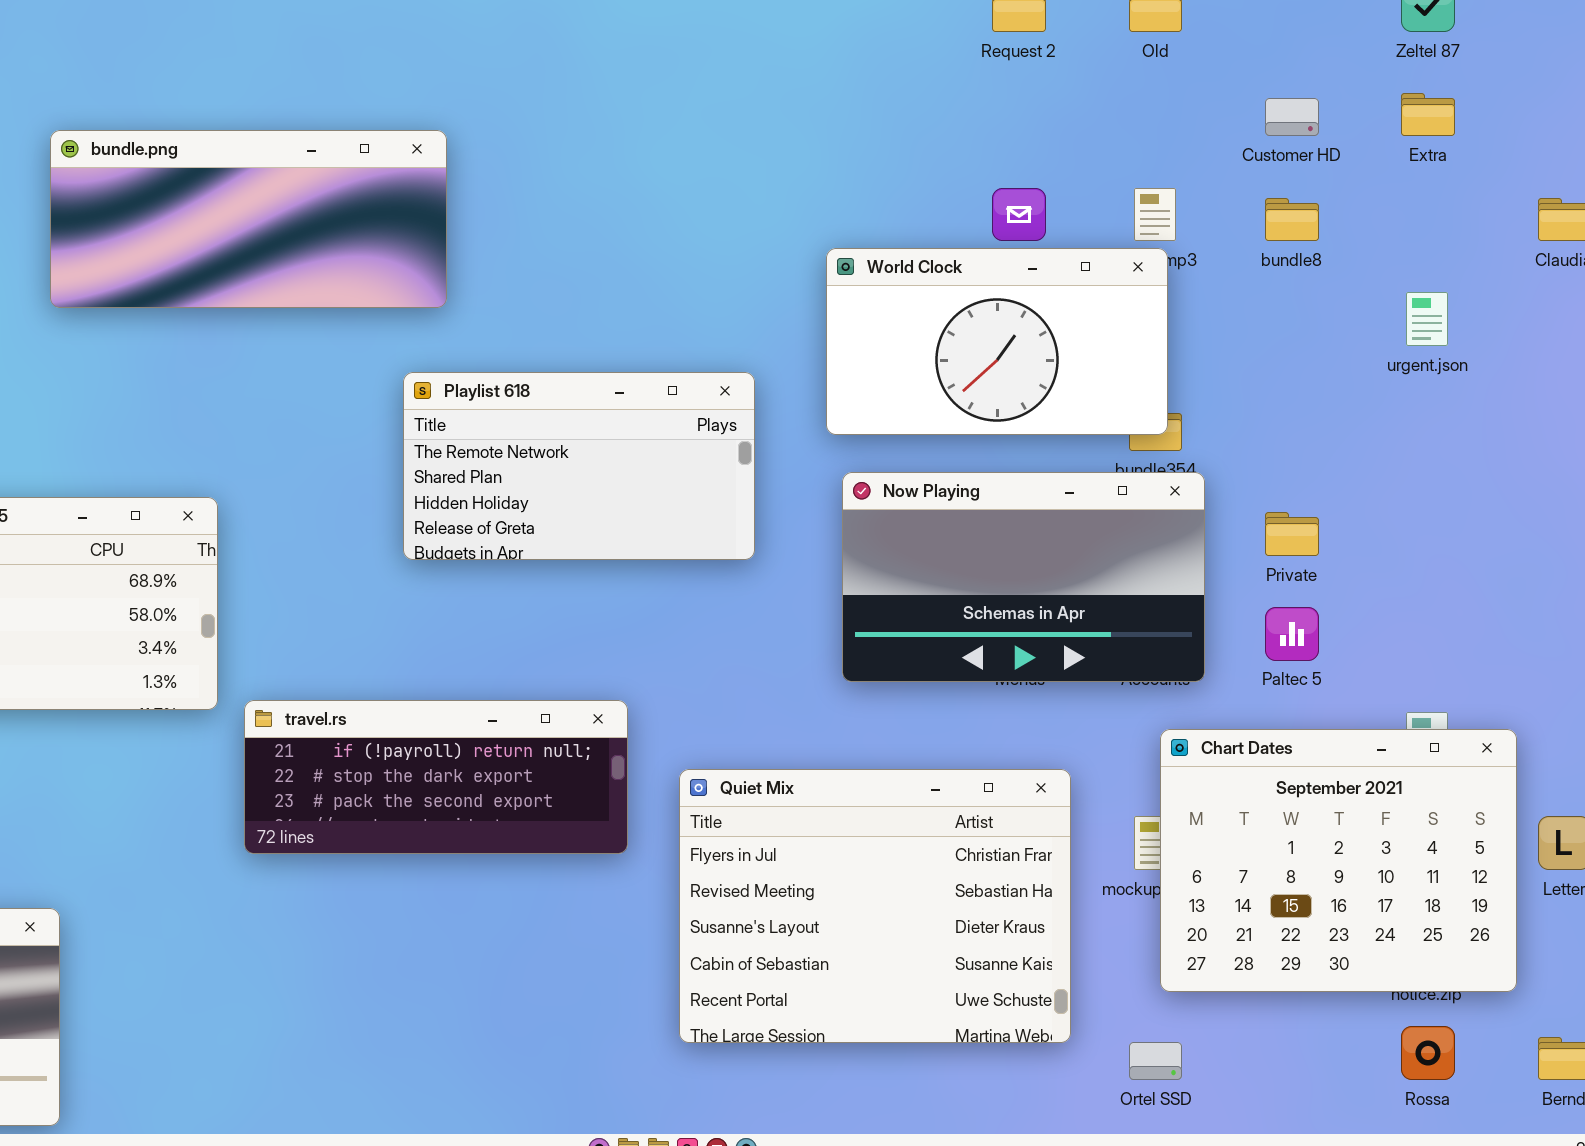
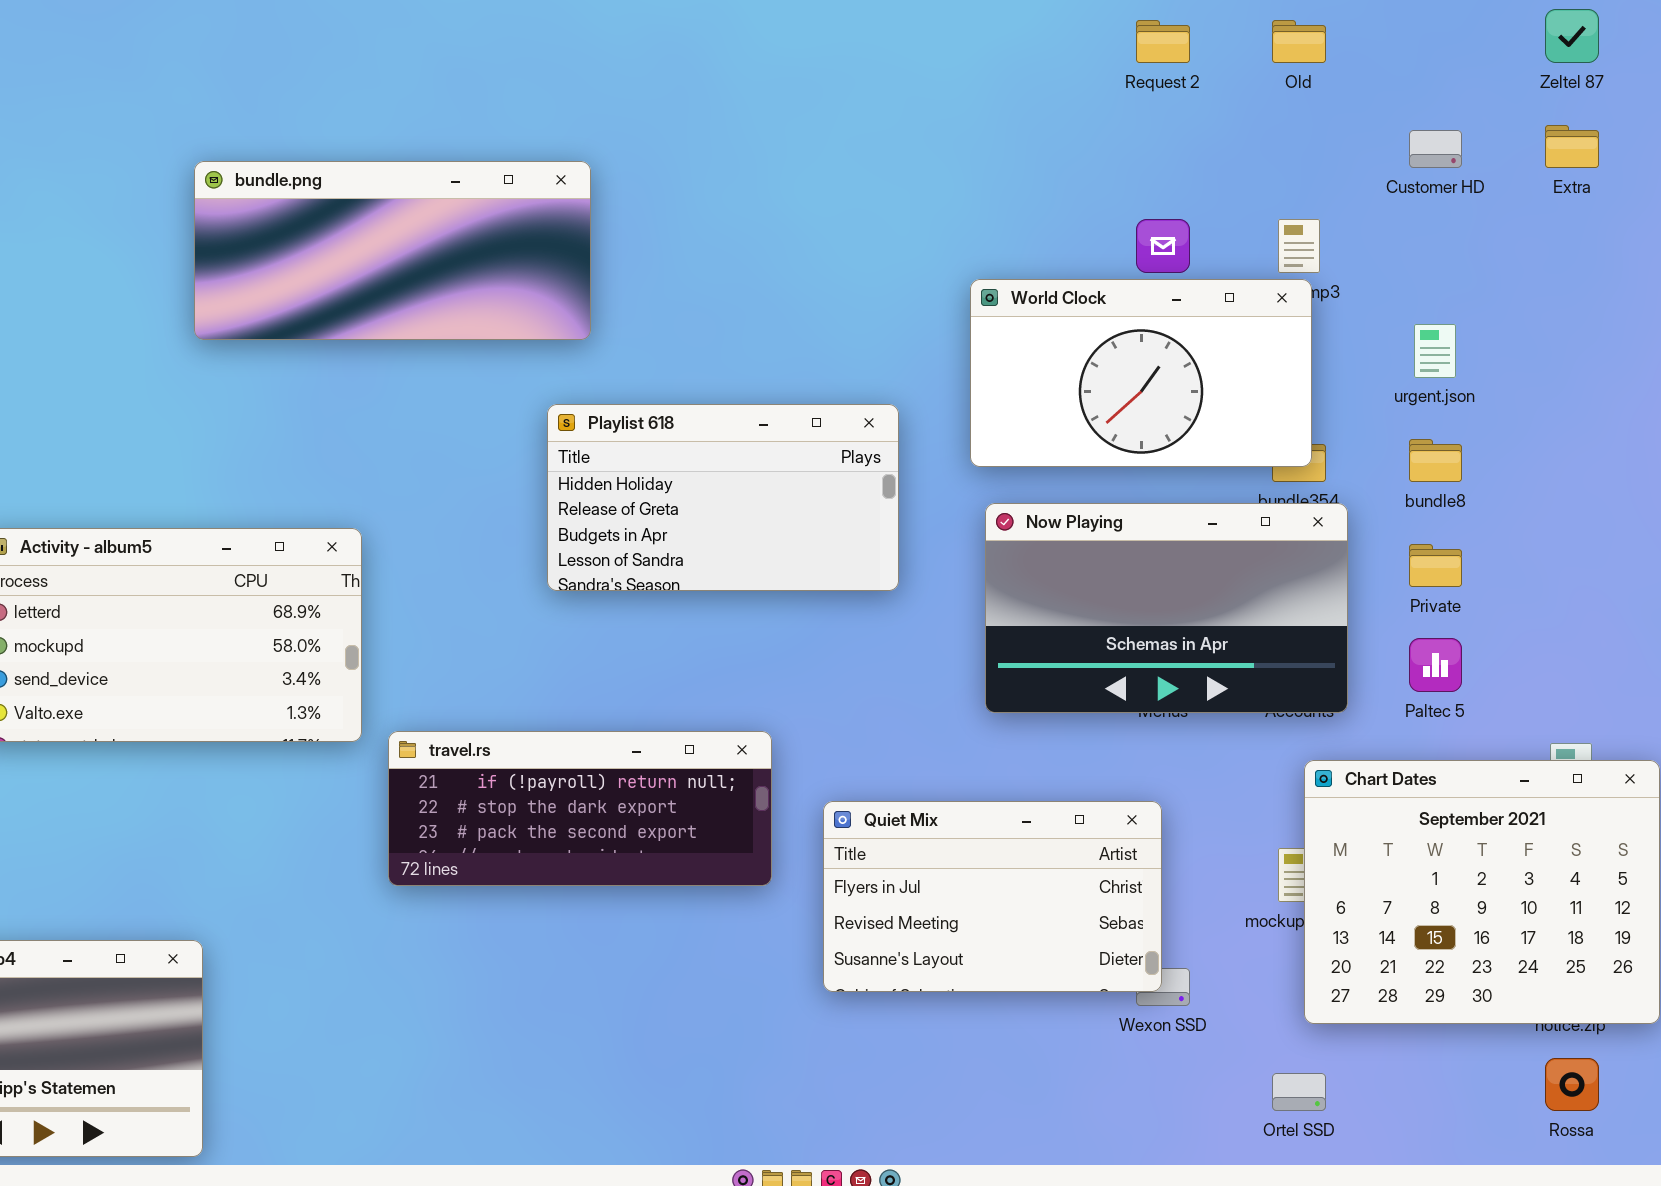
bundle8: [1265,198,1319,241] -> [1409,439,1462,482], moved
urgent.json: [1406,292,1448,346] -> [1414,324,1456,378], moved
Playlist 618: [403,372,755,560] -> [547,404,899,591], scrolled down 2 rows
Quiet Mix: [679,769,1071,1043] -> [823,801,1162,992], resized

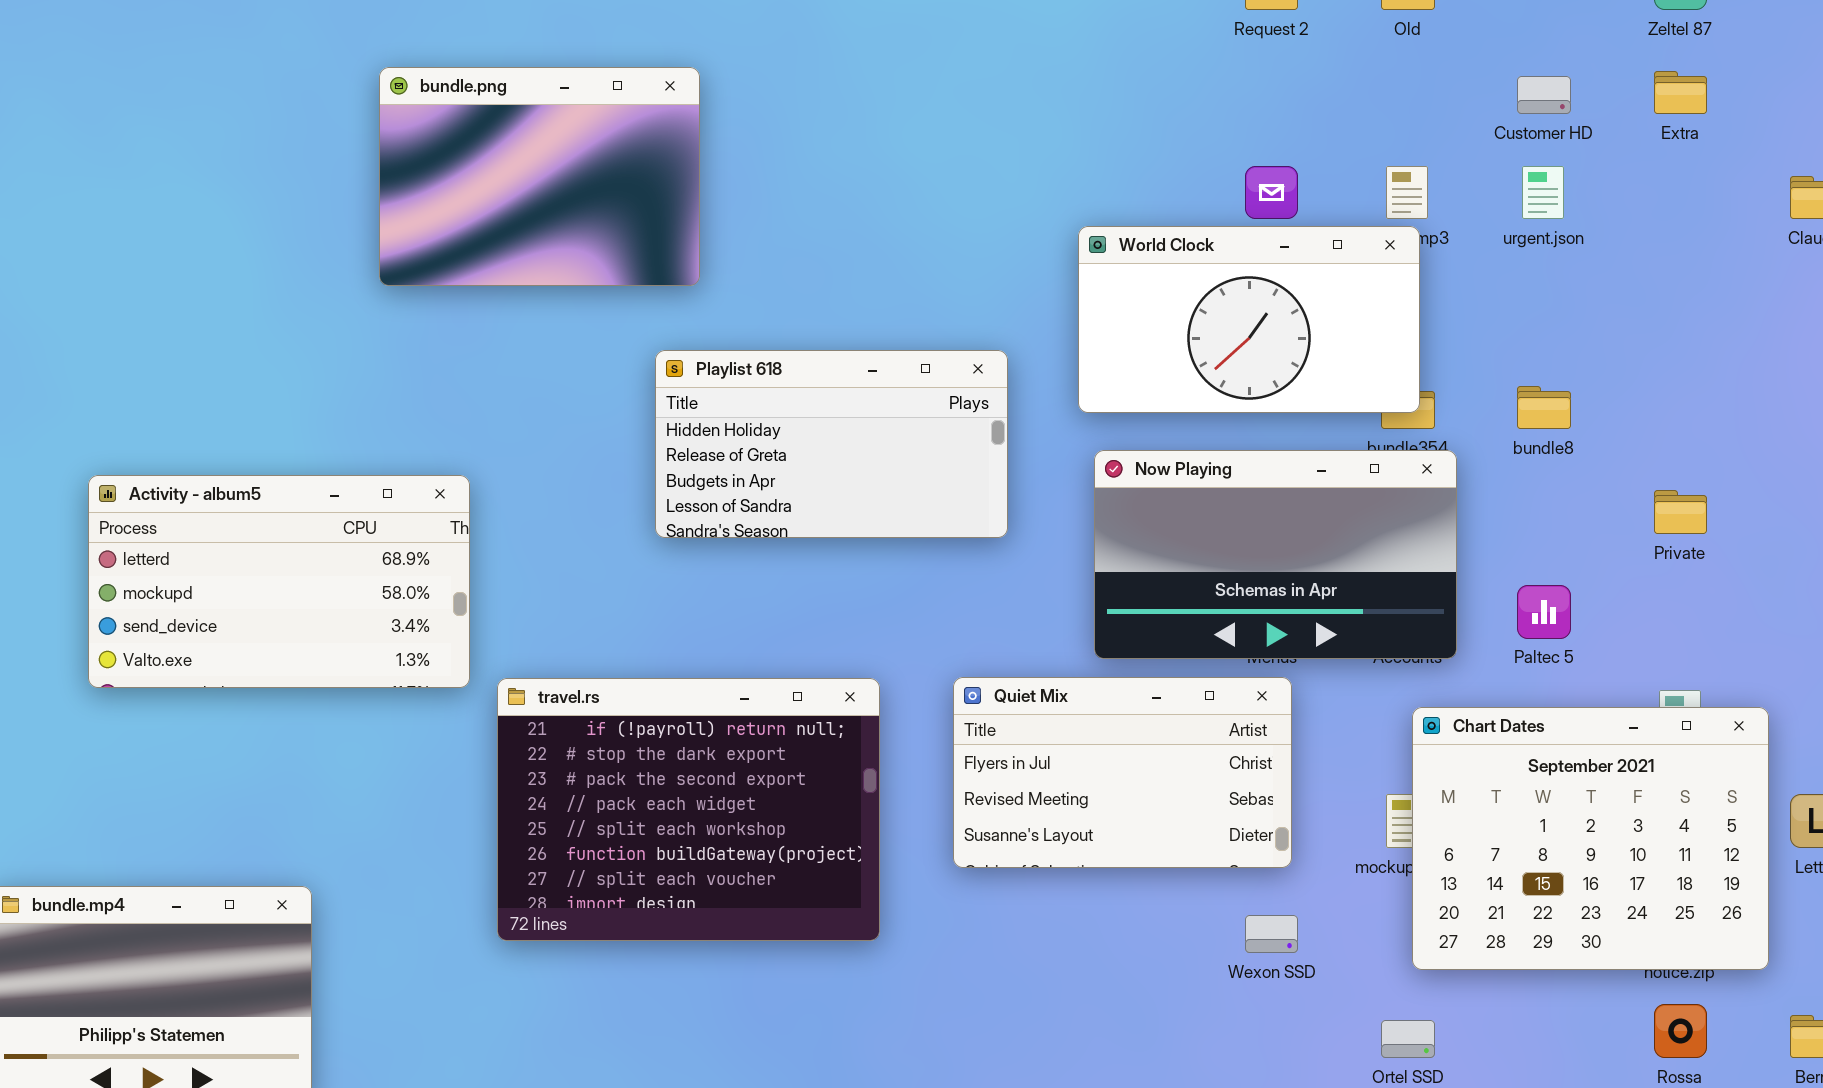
bundle.png: [194,161,591,340] -> [379,67,700,286], resized
urgent.json: [1414,324,1456,378] -> [1522,166,1564,219], moved
Private: [1409,544,1462,587] -> [1654,490,1707,534], moved
travel.rs: [388,731,772,886] -> [497,678,880,941], resized
Quiet Mix: [823,801,1162,992] -> [953,677,1292,868], moved

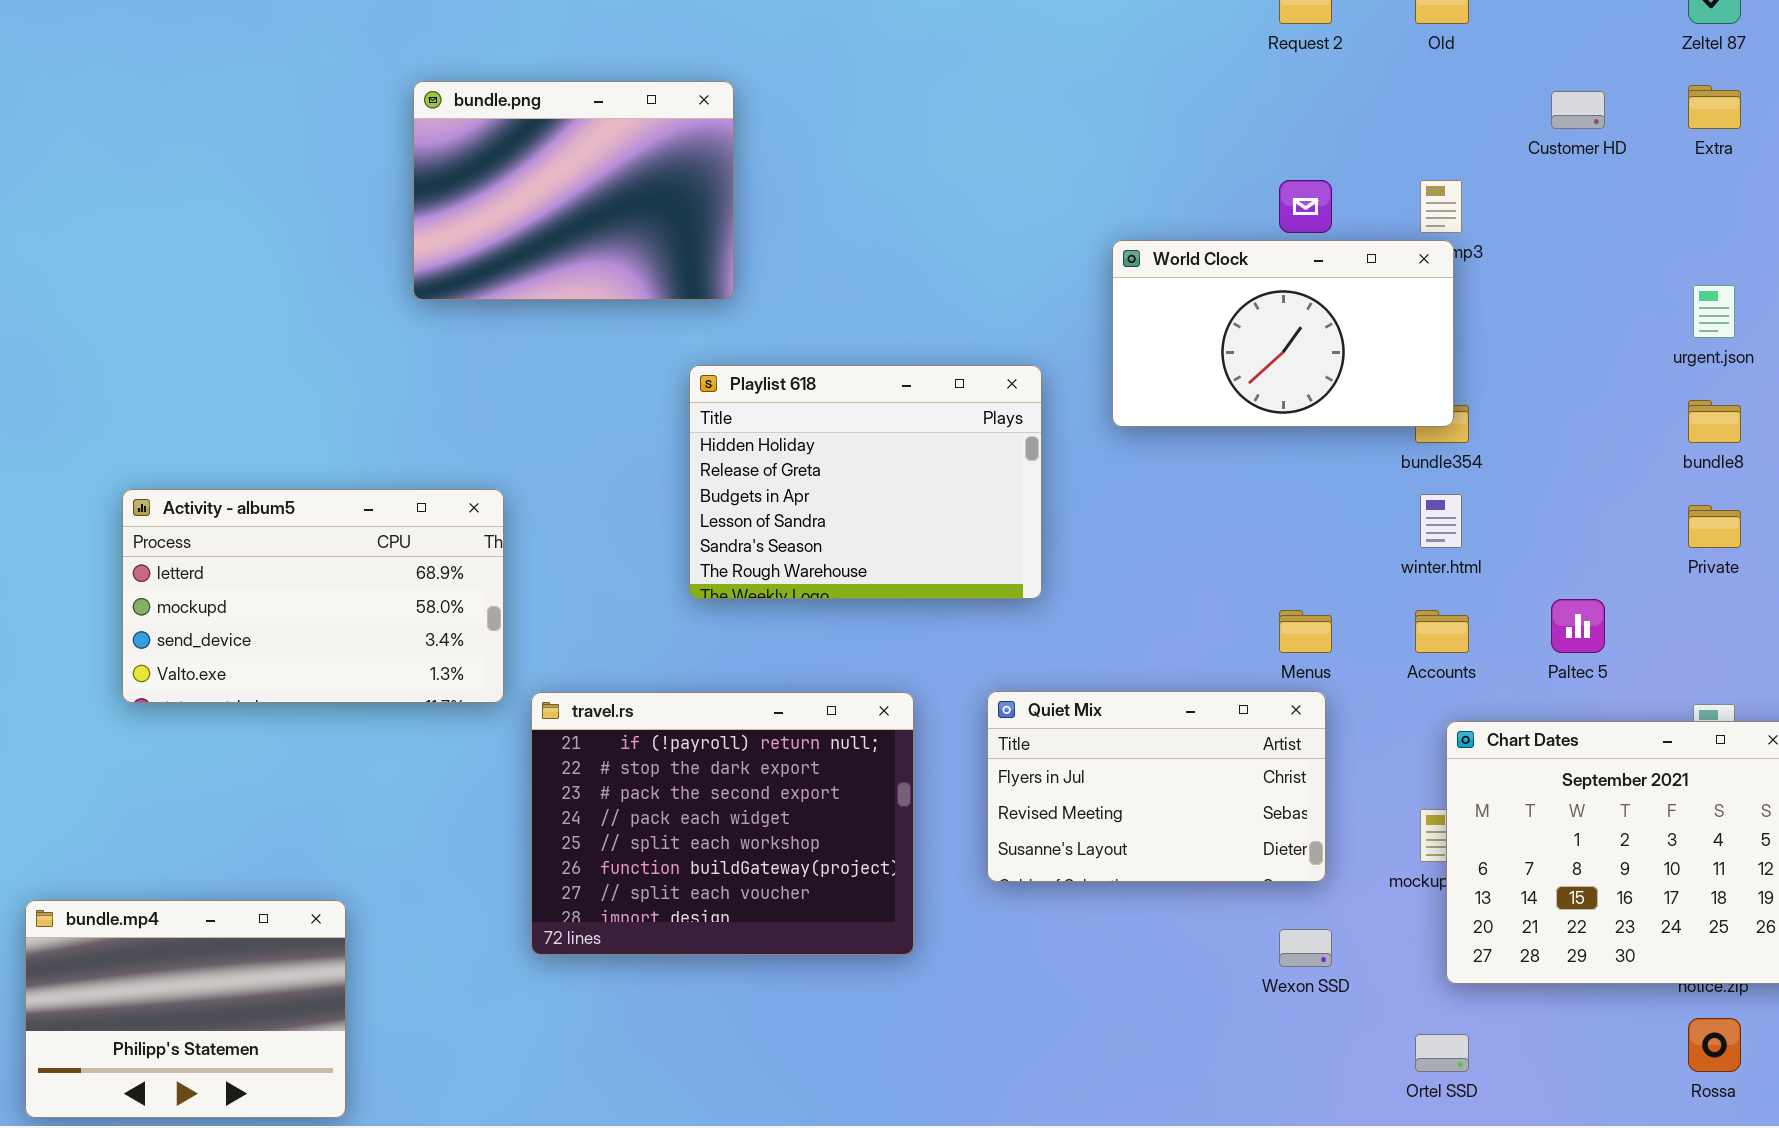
urgent.json: [1522,166,1564,219] -> [1693,285,1735,338], moved
Playlist 618: [655,350,1008,538] -> [689,365,1042,599], resized
bundle8: [1517,386,1571,429] -> [1688,400,1741,443], moved
Now Playing: [1094,450,1457,659] -> none, closed

